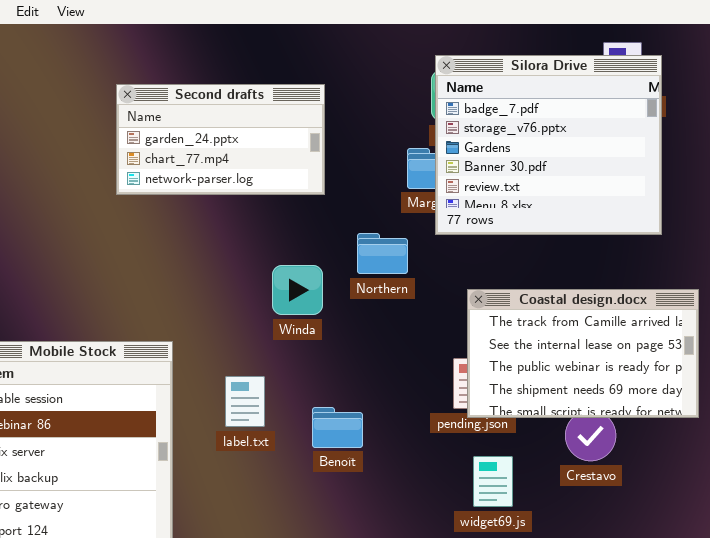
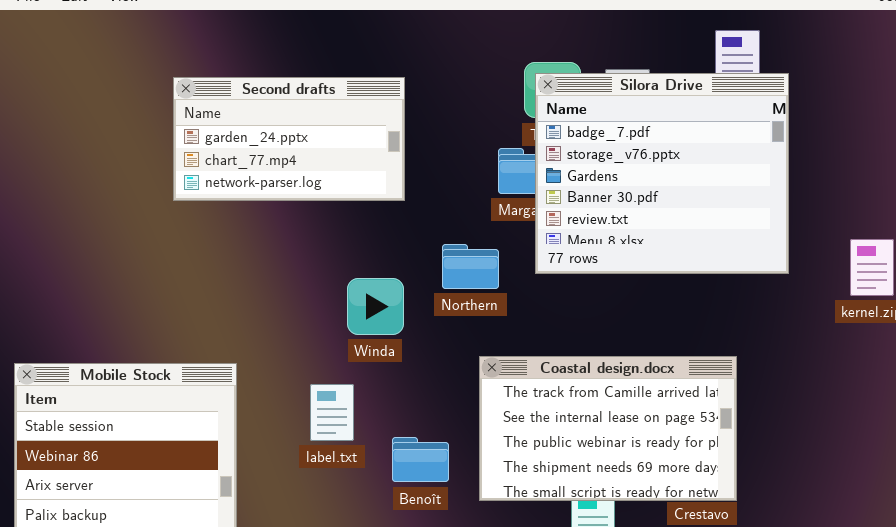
Silora Drive: [435,55,662,235] -> [535,73,789,274], moved
Coastal design.docx: [467,289,699,418] -> [479,356,737,501], moved
label.txt: [225,376,265,427] -> [310,384,354,441], moved

